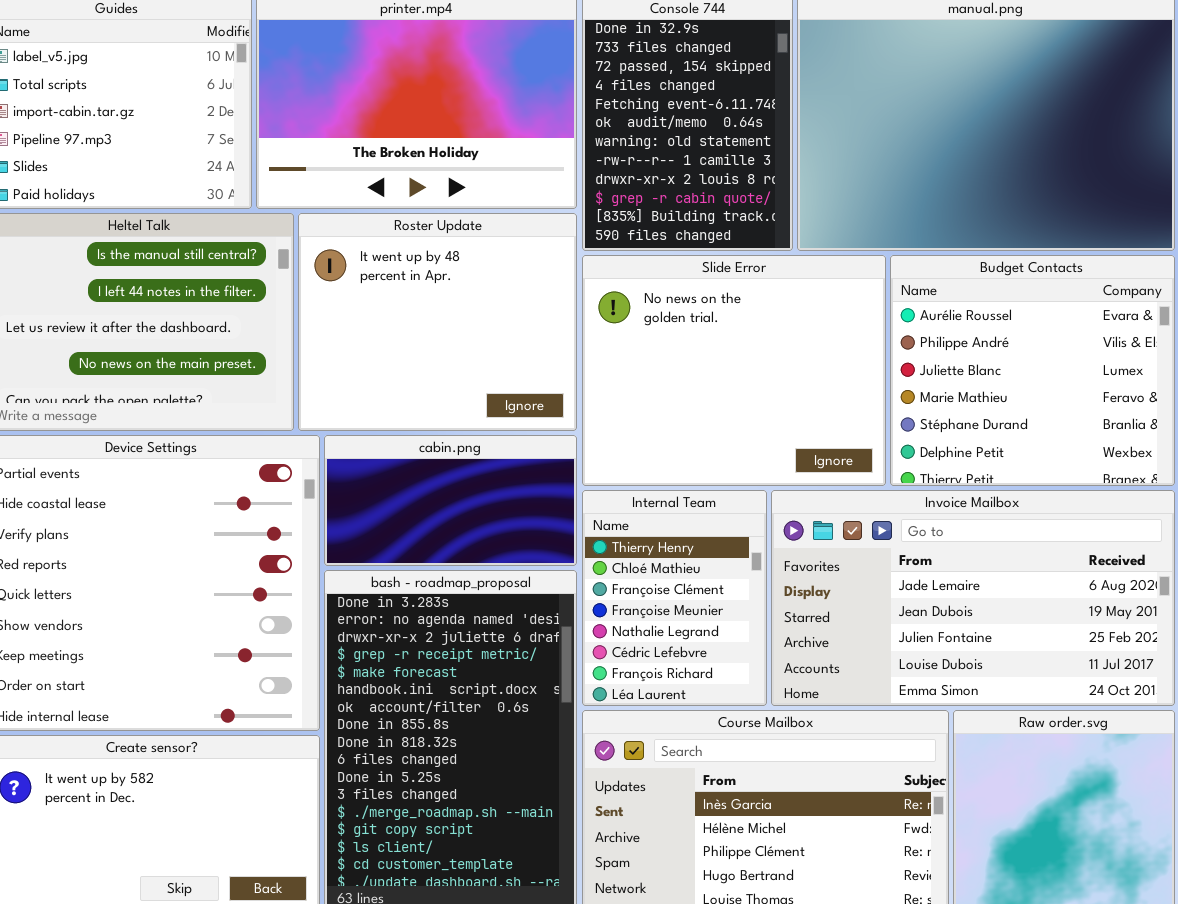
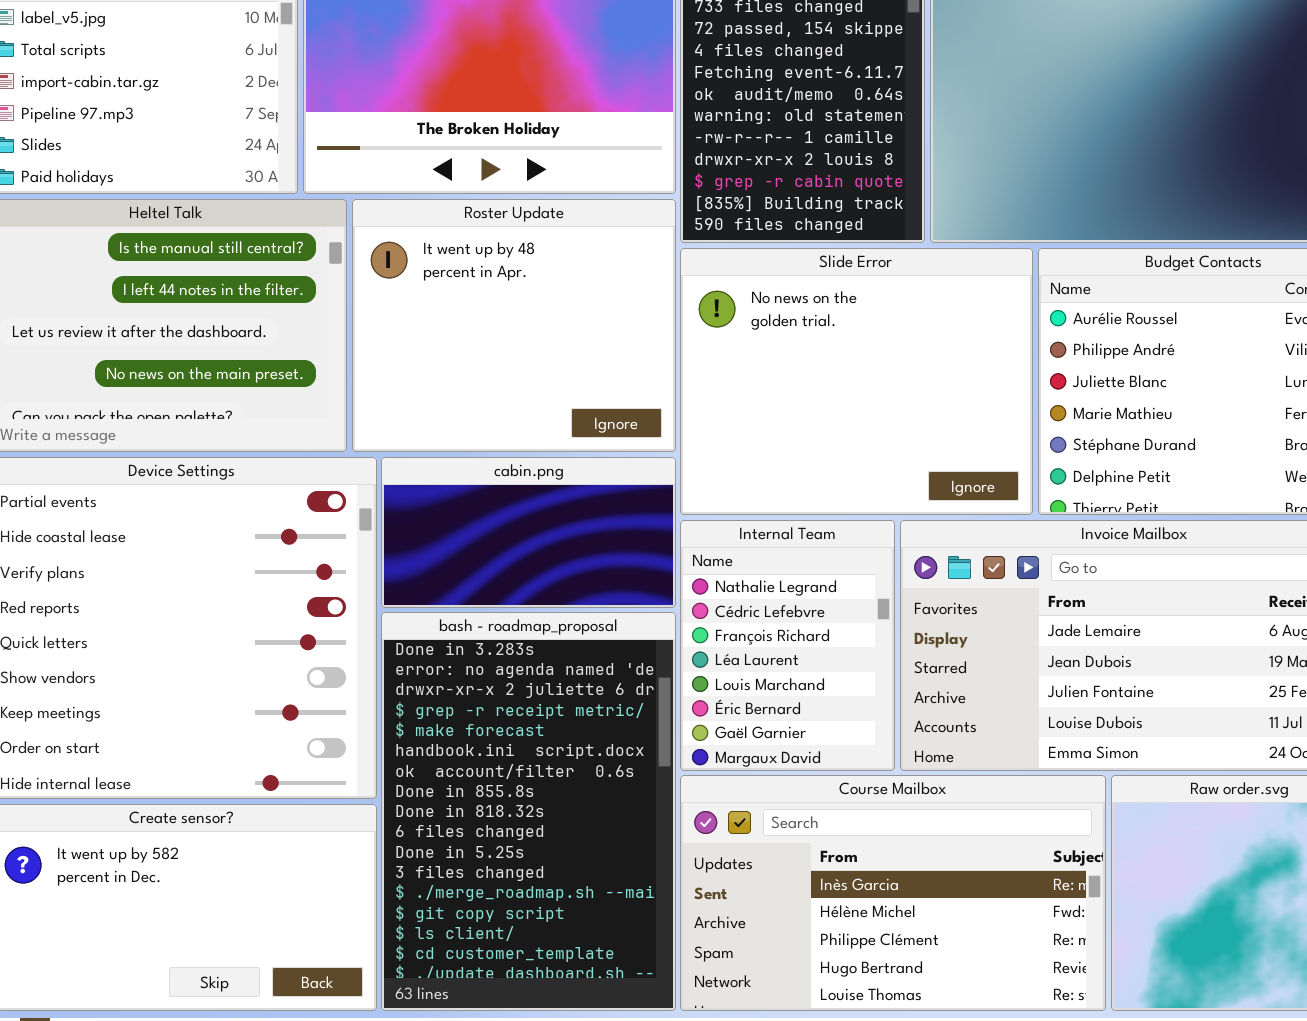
Internal Team: [582,490,767,706] -> [680,520,895,771], scrolled down 4 rows

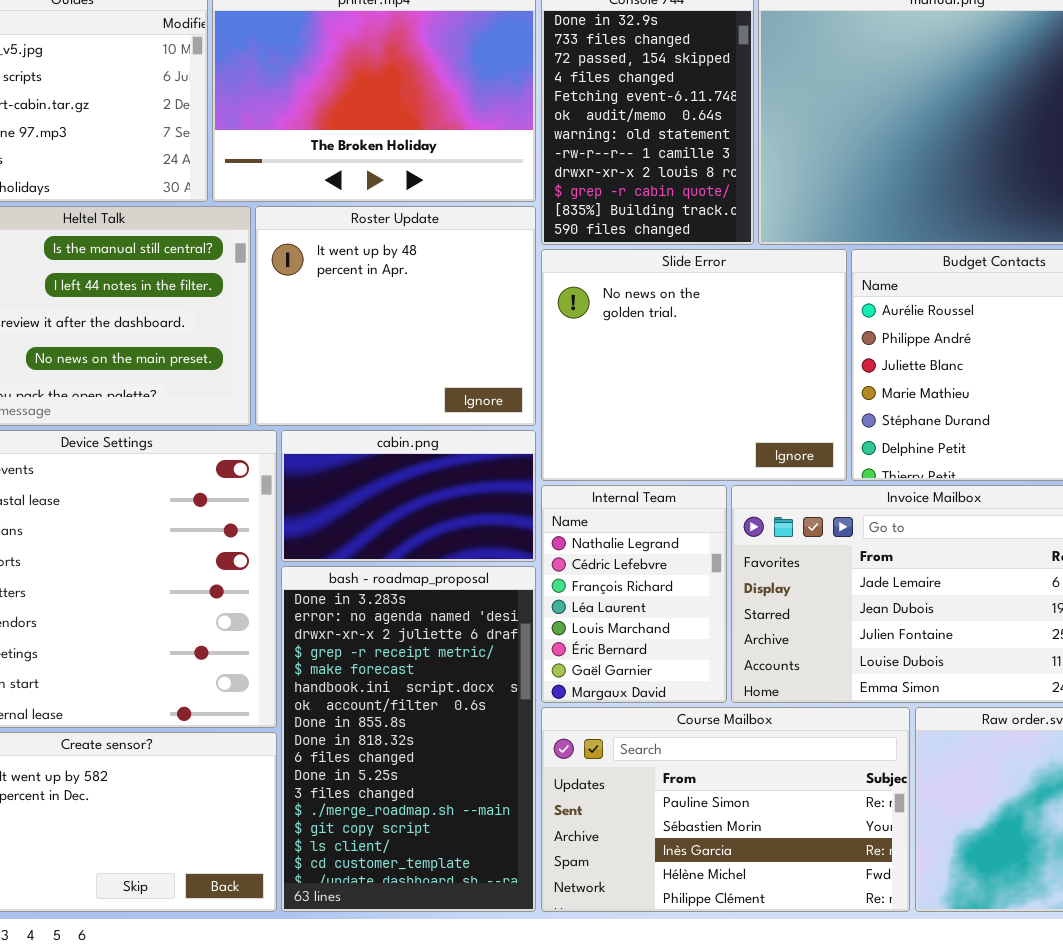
Course Mailbox: [680,775,1106,1011] -> [541,707,910,912], scrolled up 2 rows

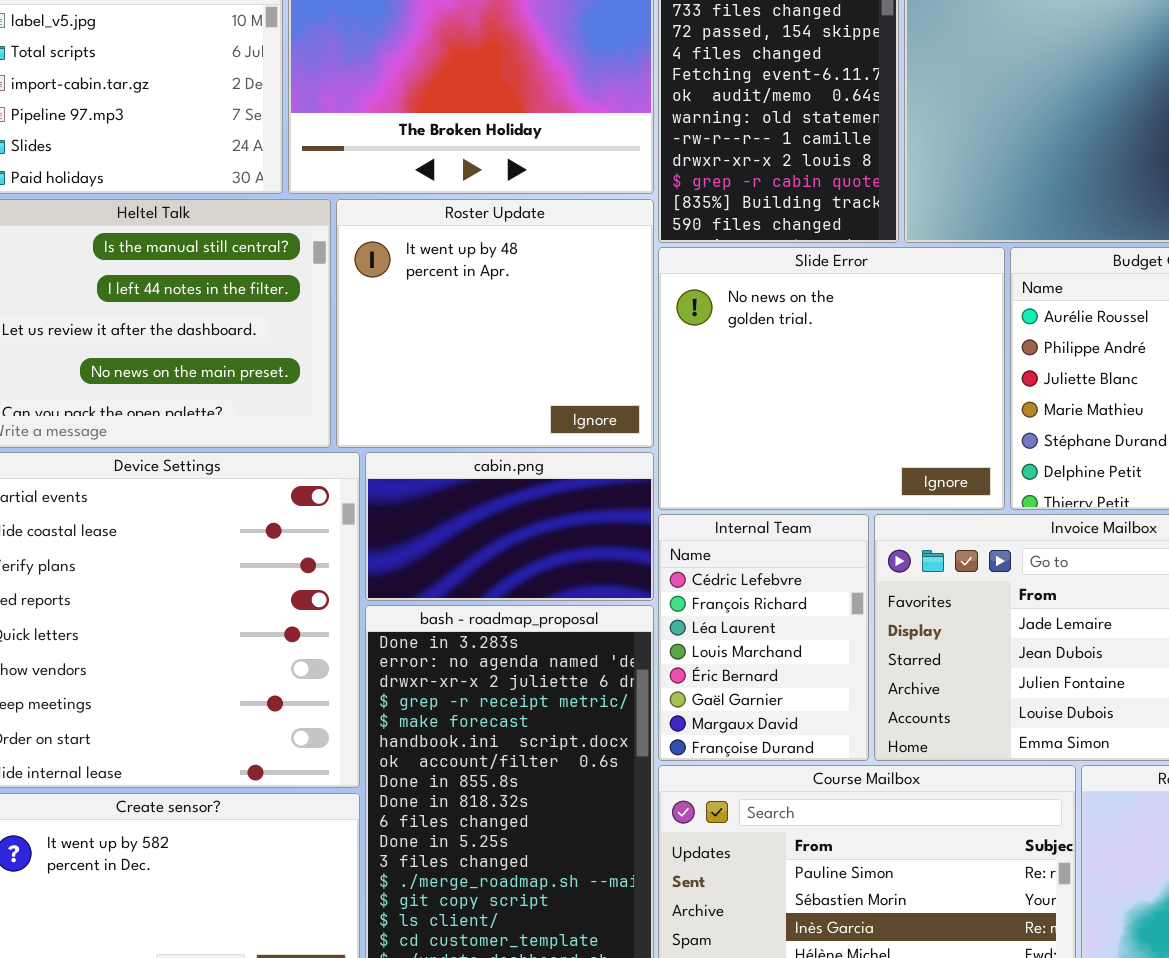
Internal Team: [541,485,727,703] -> [658,514,869,761], scrolled down 1 row

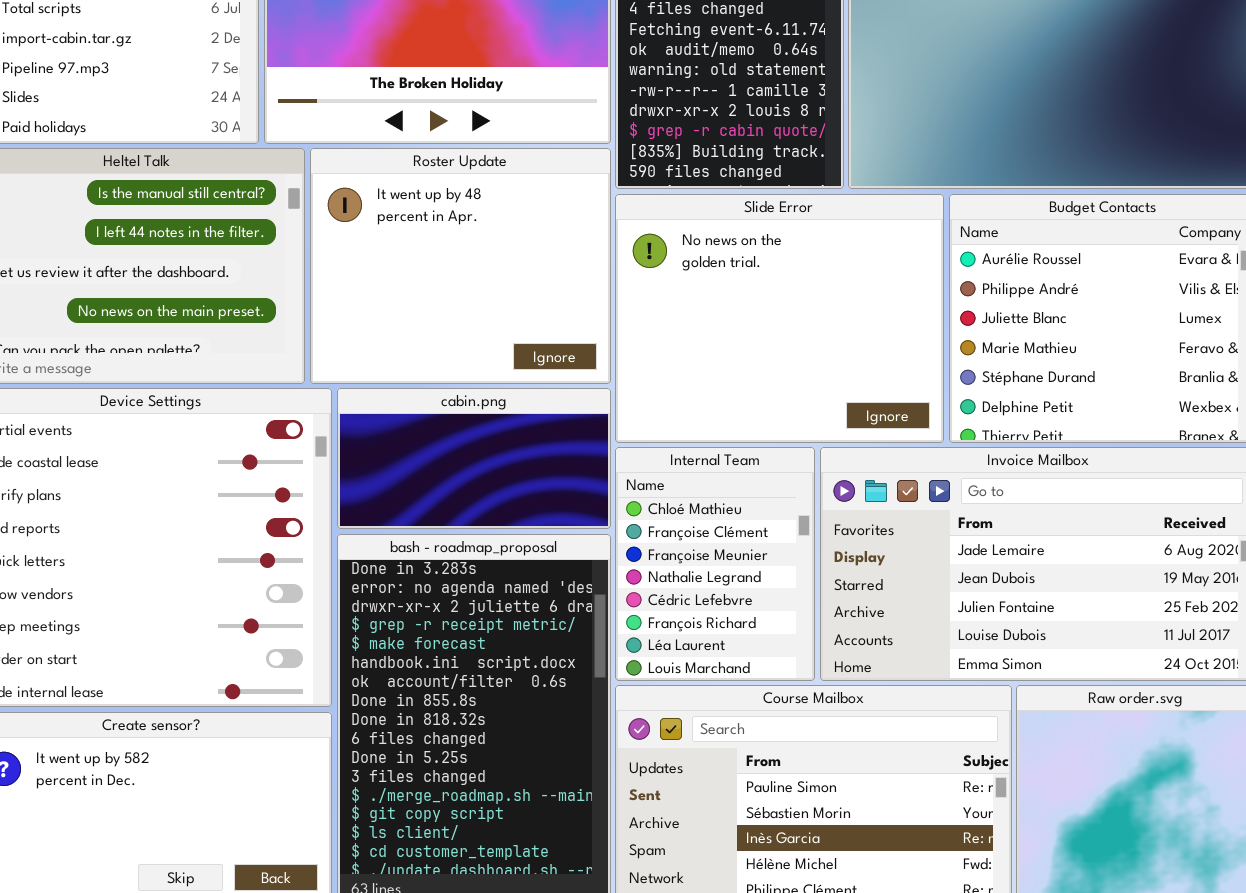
Internal Team: [658,514,869,761] -> [615,447,815,681], scrolled up 4 rows

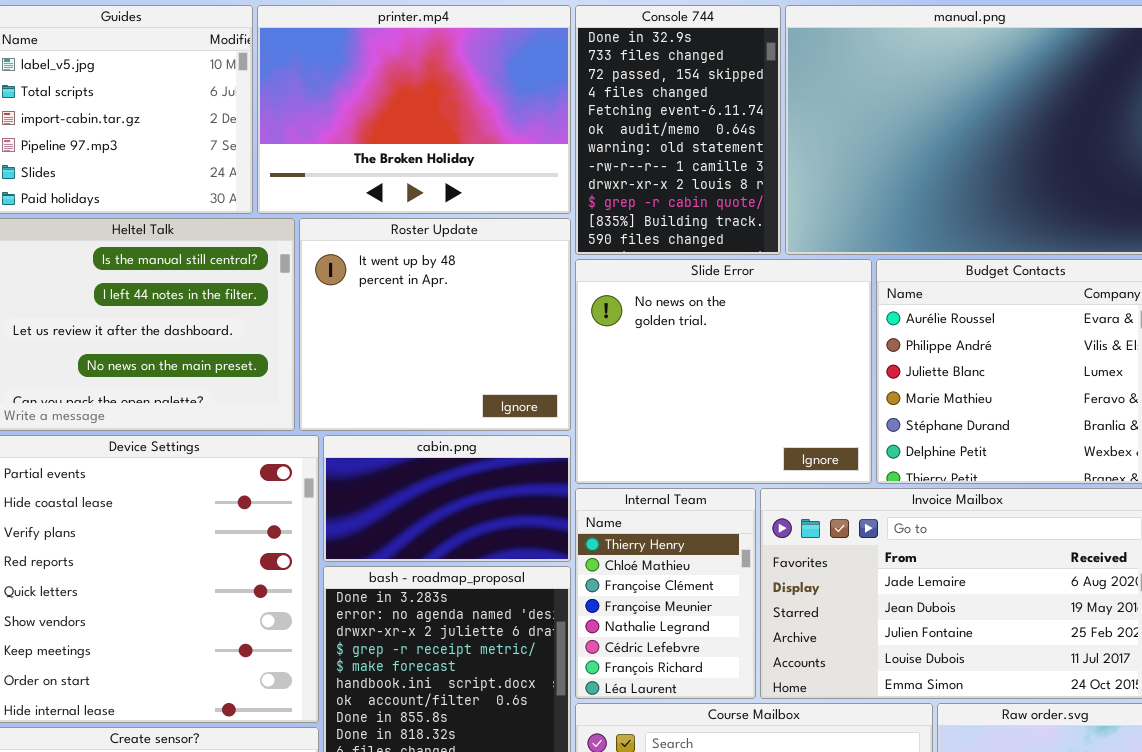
Internal Team: [615,447,815,681] -> [575,488,756,699], scrolled up 1 row

